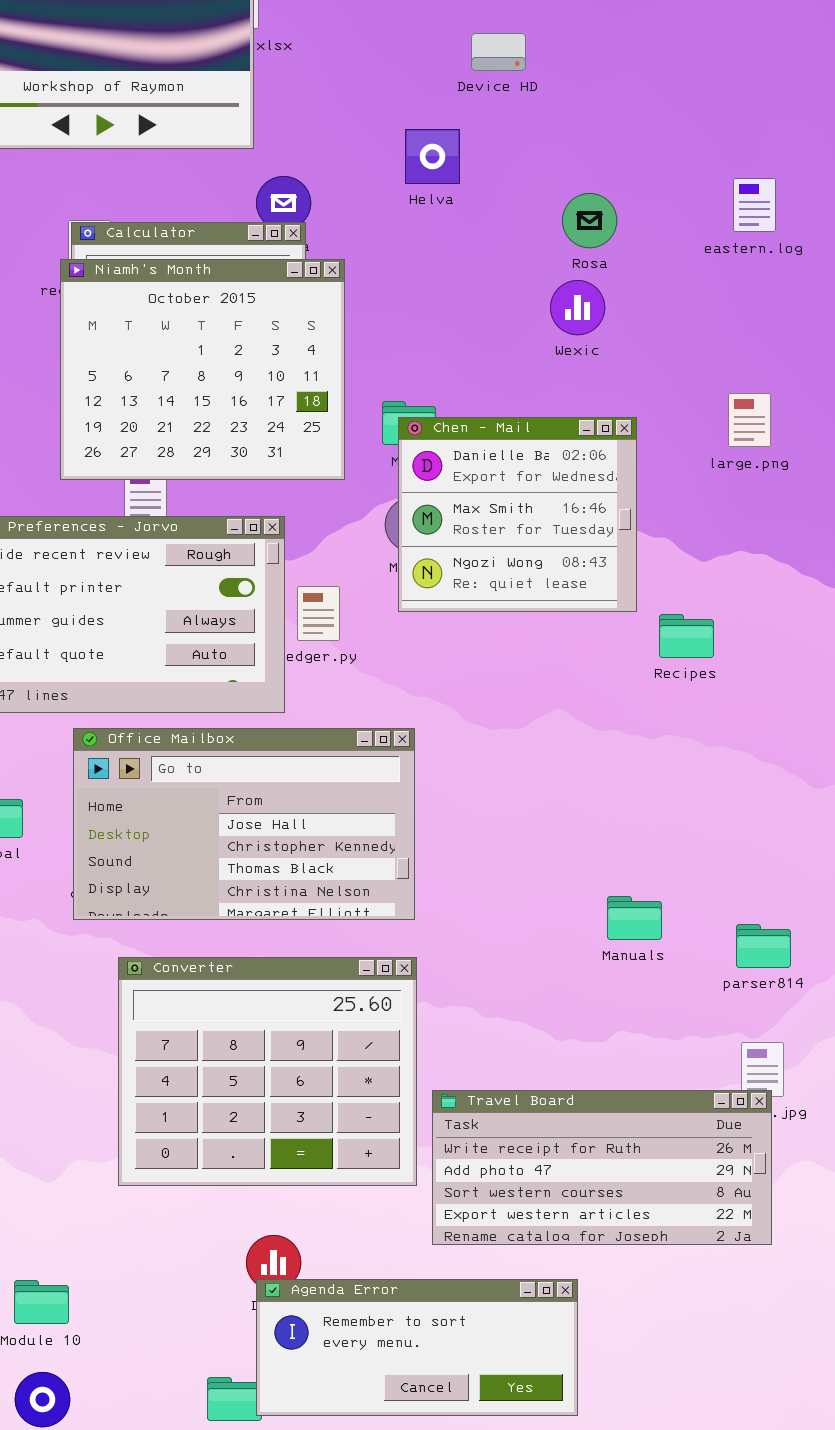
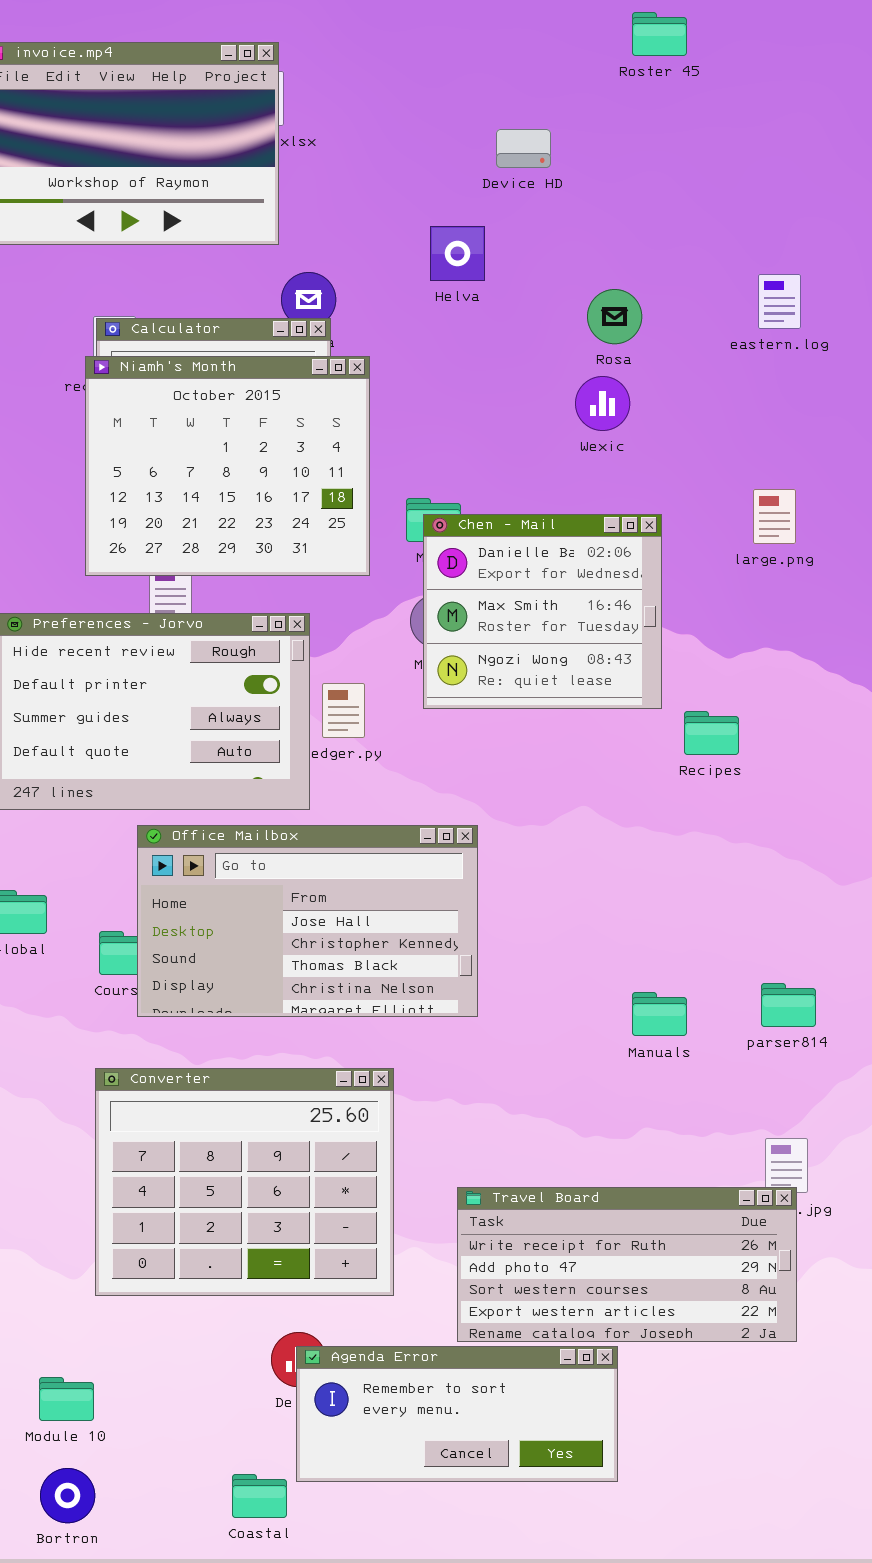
Office Mailbox: [73,728,415,920] -> [137,825,478,1017], moved
parser814: [736,924,791,968] -> [761,983,816,1027], moved
Converter: [118,957,417,1186] -> [95,1068,394,1296], moved
Agenda Error: [256,1279,578,1416] -> [296,1346,618,1482], moved

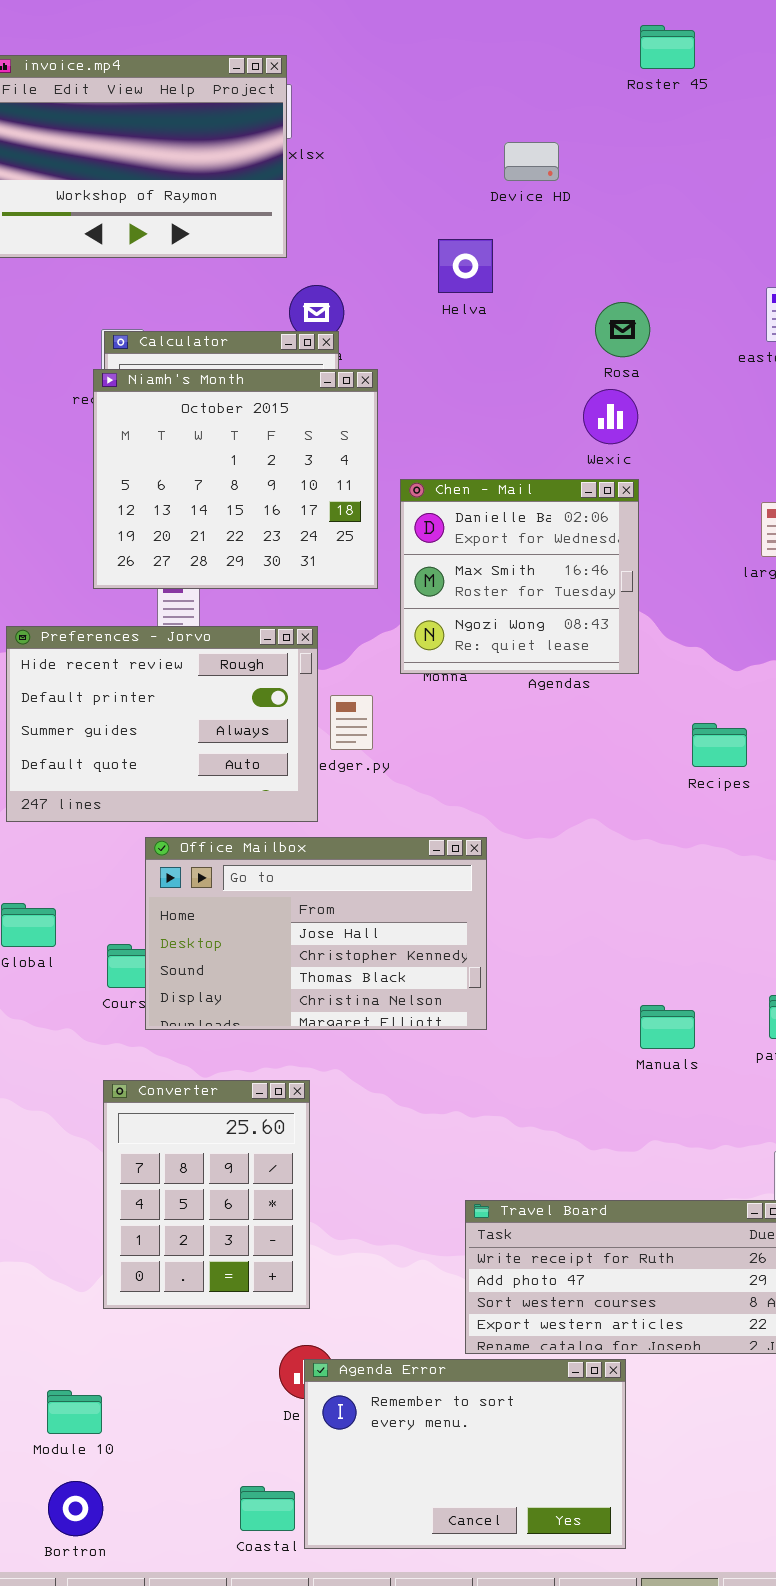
Chen - Mail: [423,514,662,709] -> [400,479,639,674], moved
Converter: [95,1068,394,1296] -> [103,1080,310,1309], resized
Agenda Error: [296,1346,618,1482] -> [304,1359,626,1549], resized

